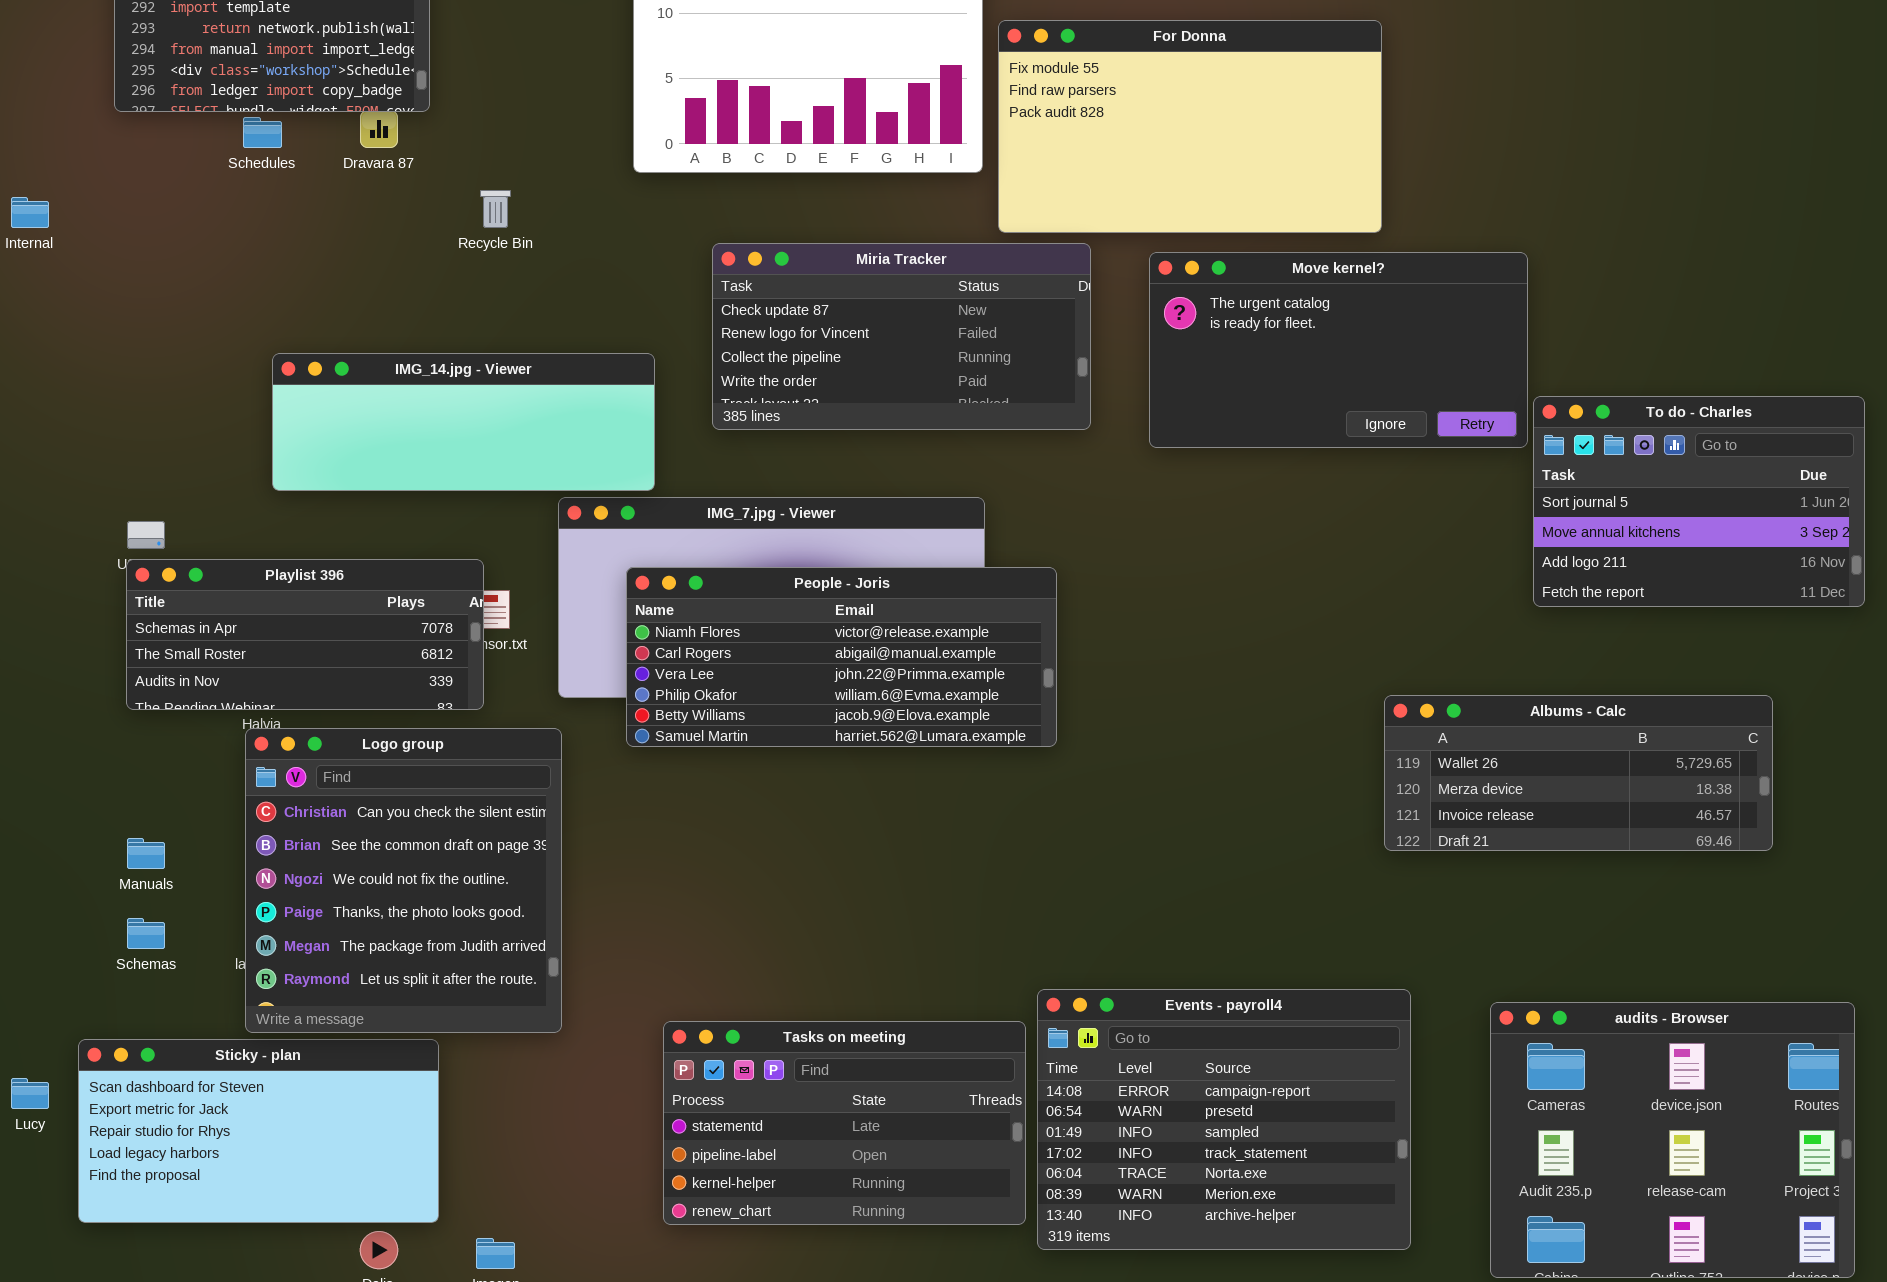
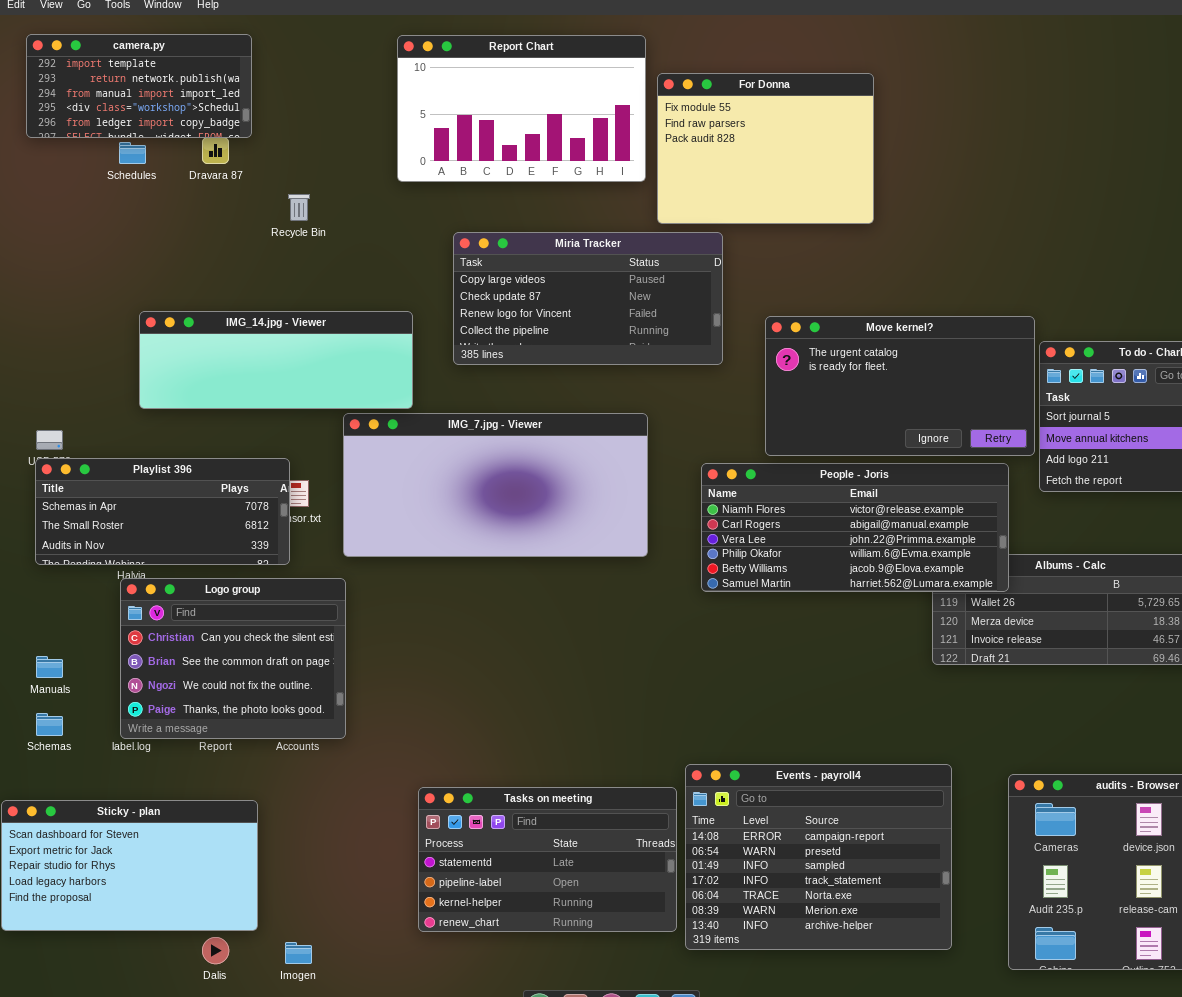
For Donna: [998,20,1382,233] -> [657,73,874,224], resized
Miria Tracker: [712,243,1091,430] -> [453,232,723,365], scrolled up 1 row
Move kernel?: [1149,252,1528,448] -> [765,316,1035,456], moved
People - Joris: [626,567,1057,747] -> [701,463,1009,592], moved
Logo group: [245,728,562,1033] -> [120,578,346,739], resized

